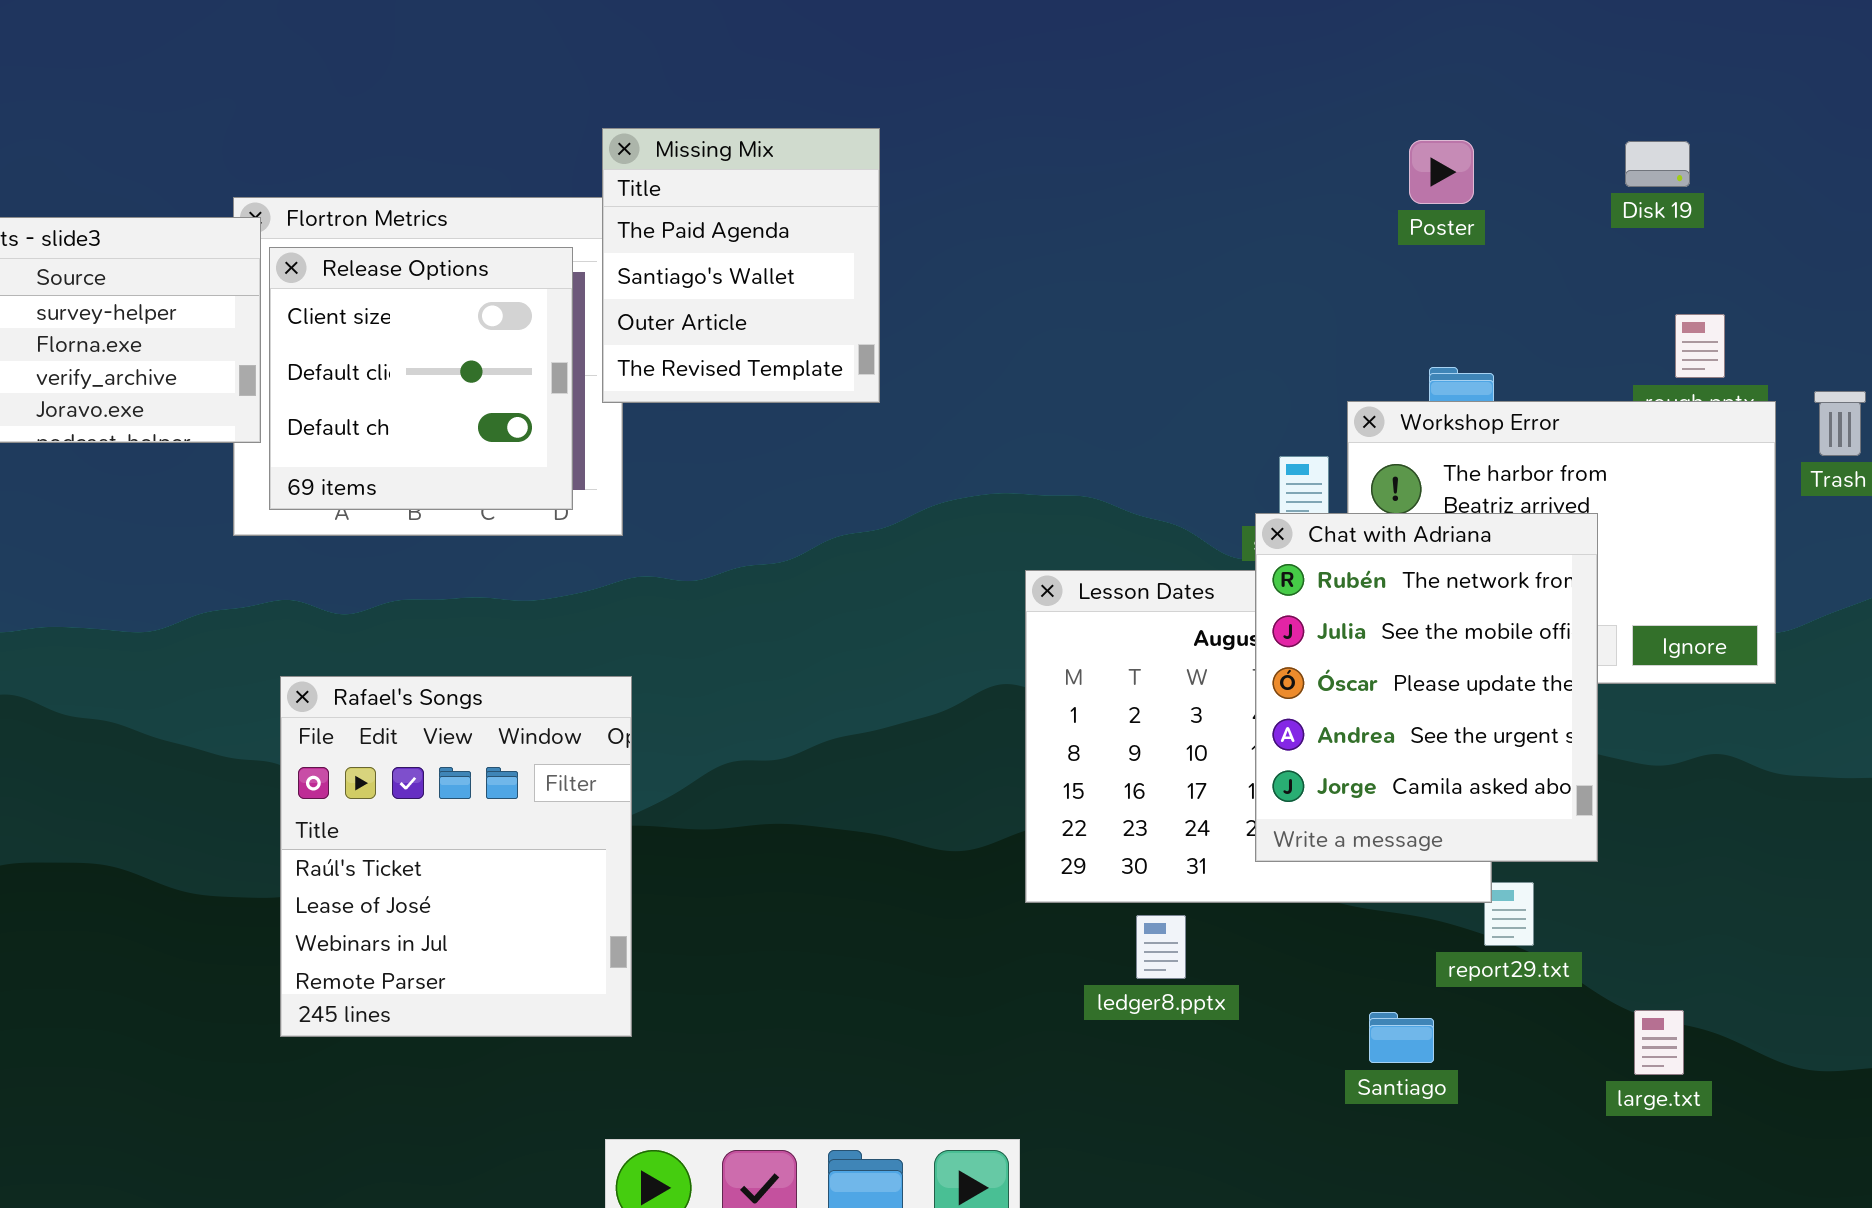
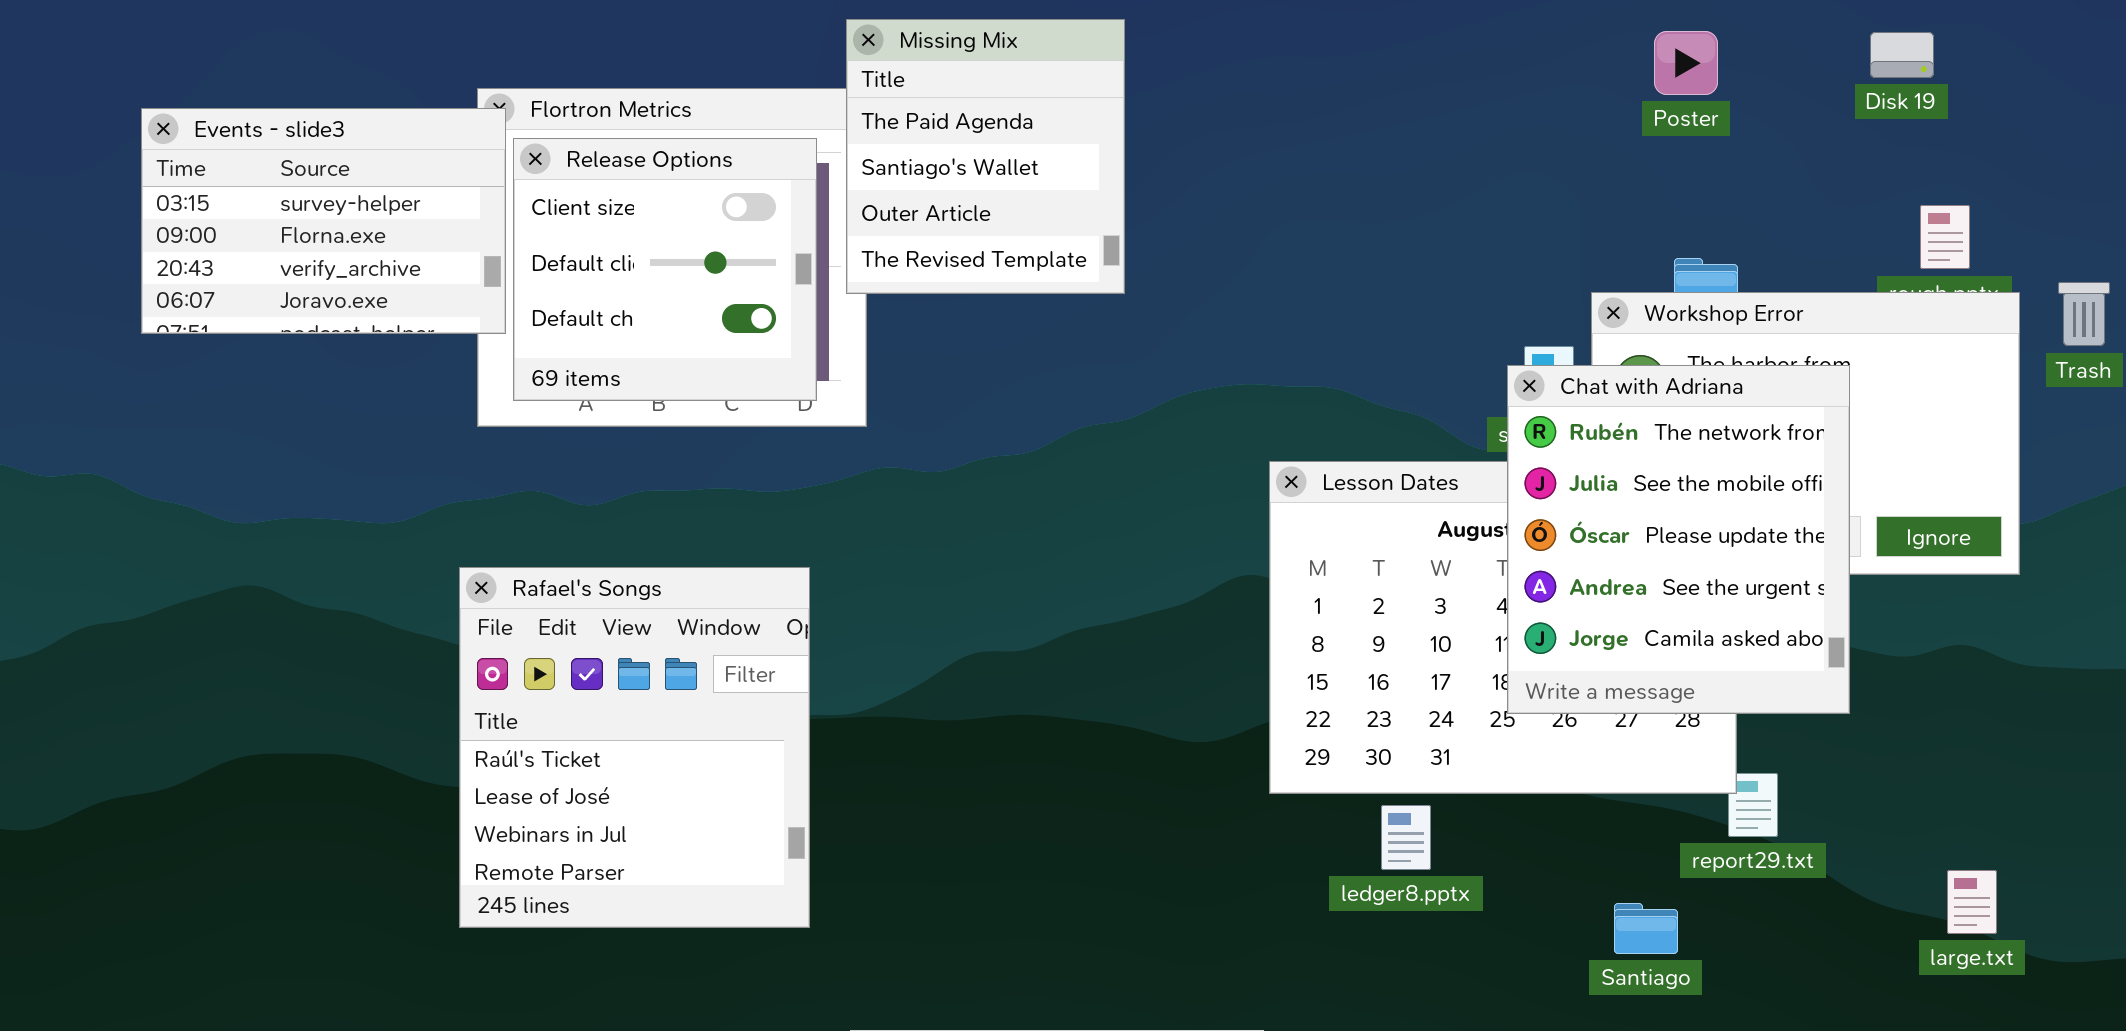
Chat with Adriana: [1255,513,1598,862] -> [1507,365,1850,714], moved
Rafael's Songs: [280,676,632,1037] -> [459,567,810,928], moved
large.txt: [1634,1010,1684,1075] -> [1947,870,1997,934], moved

